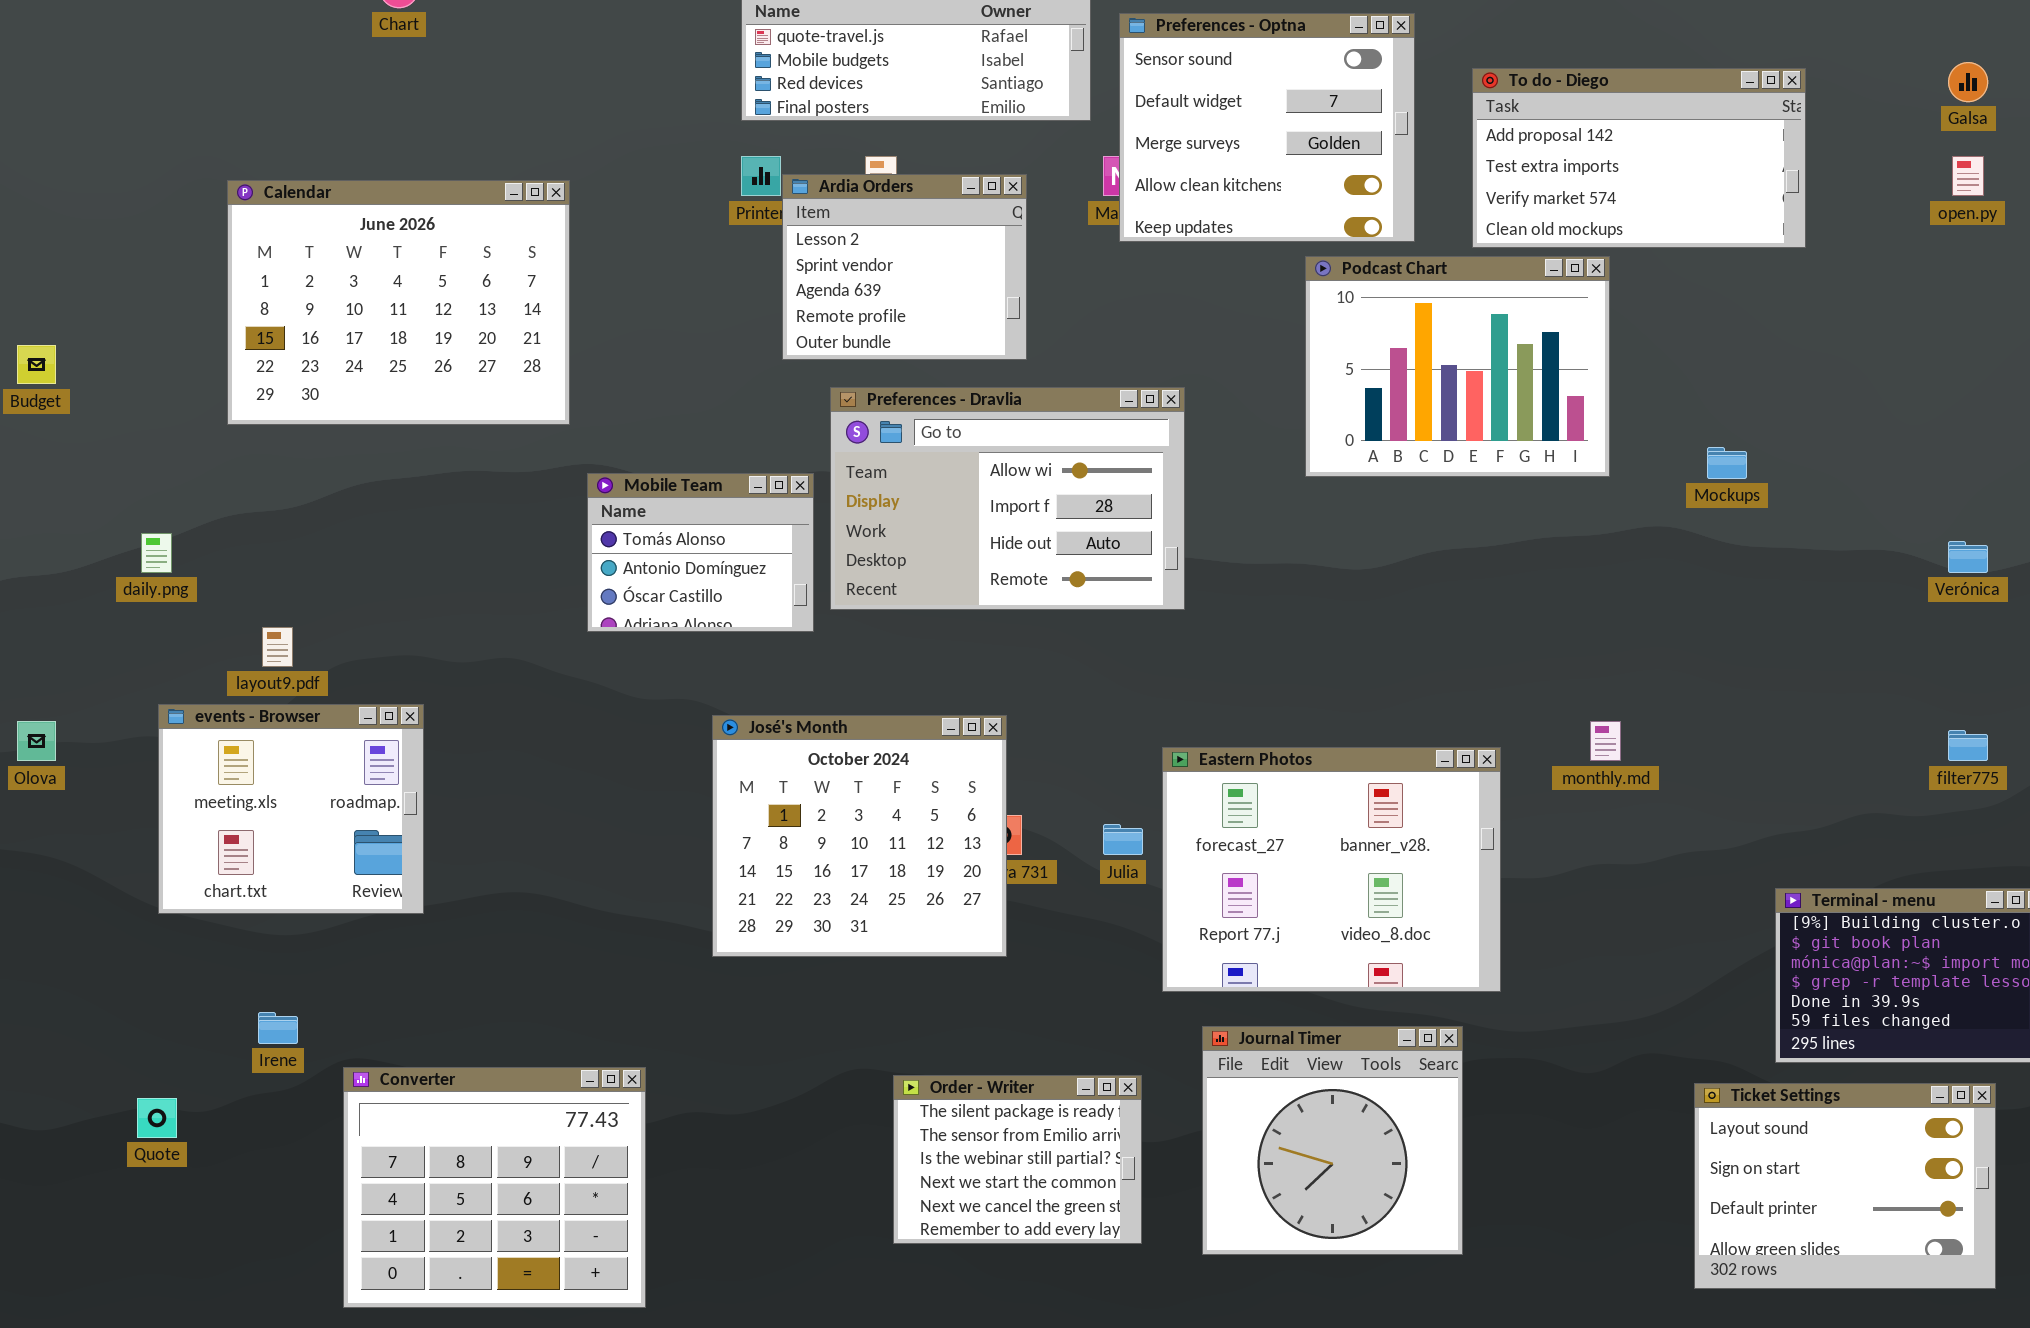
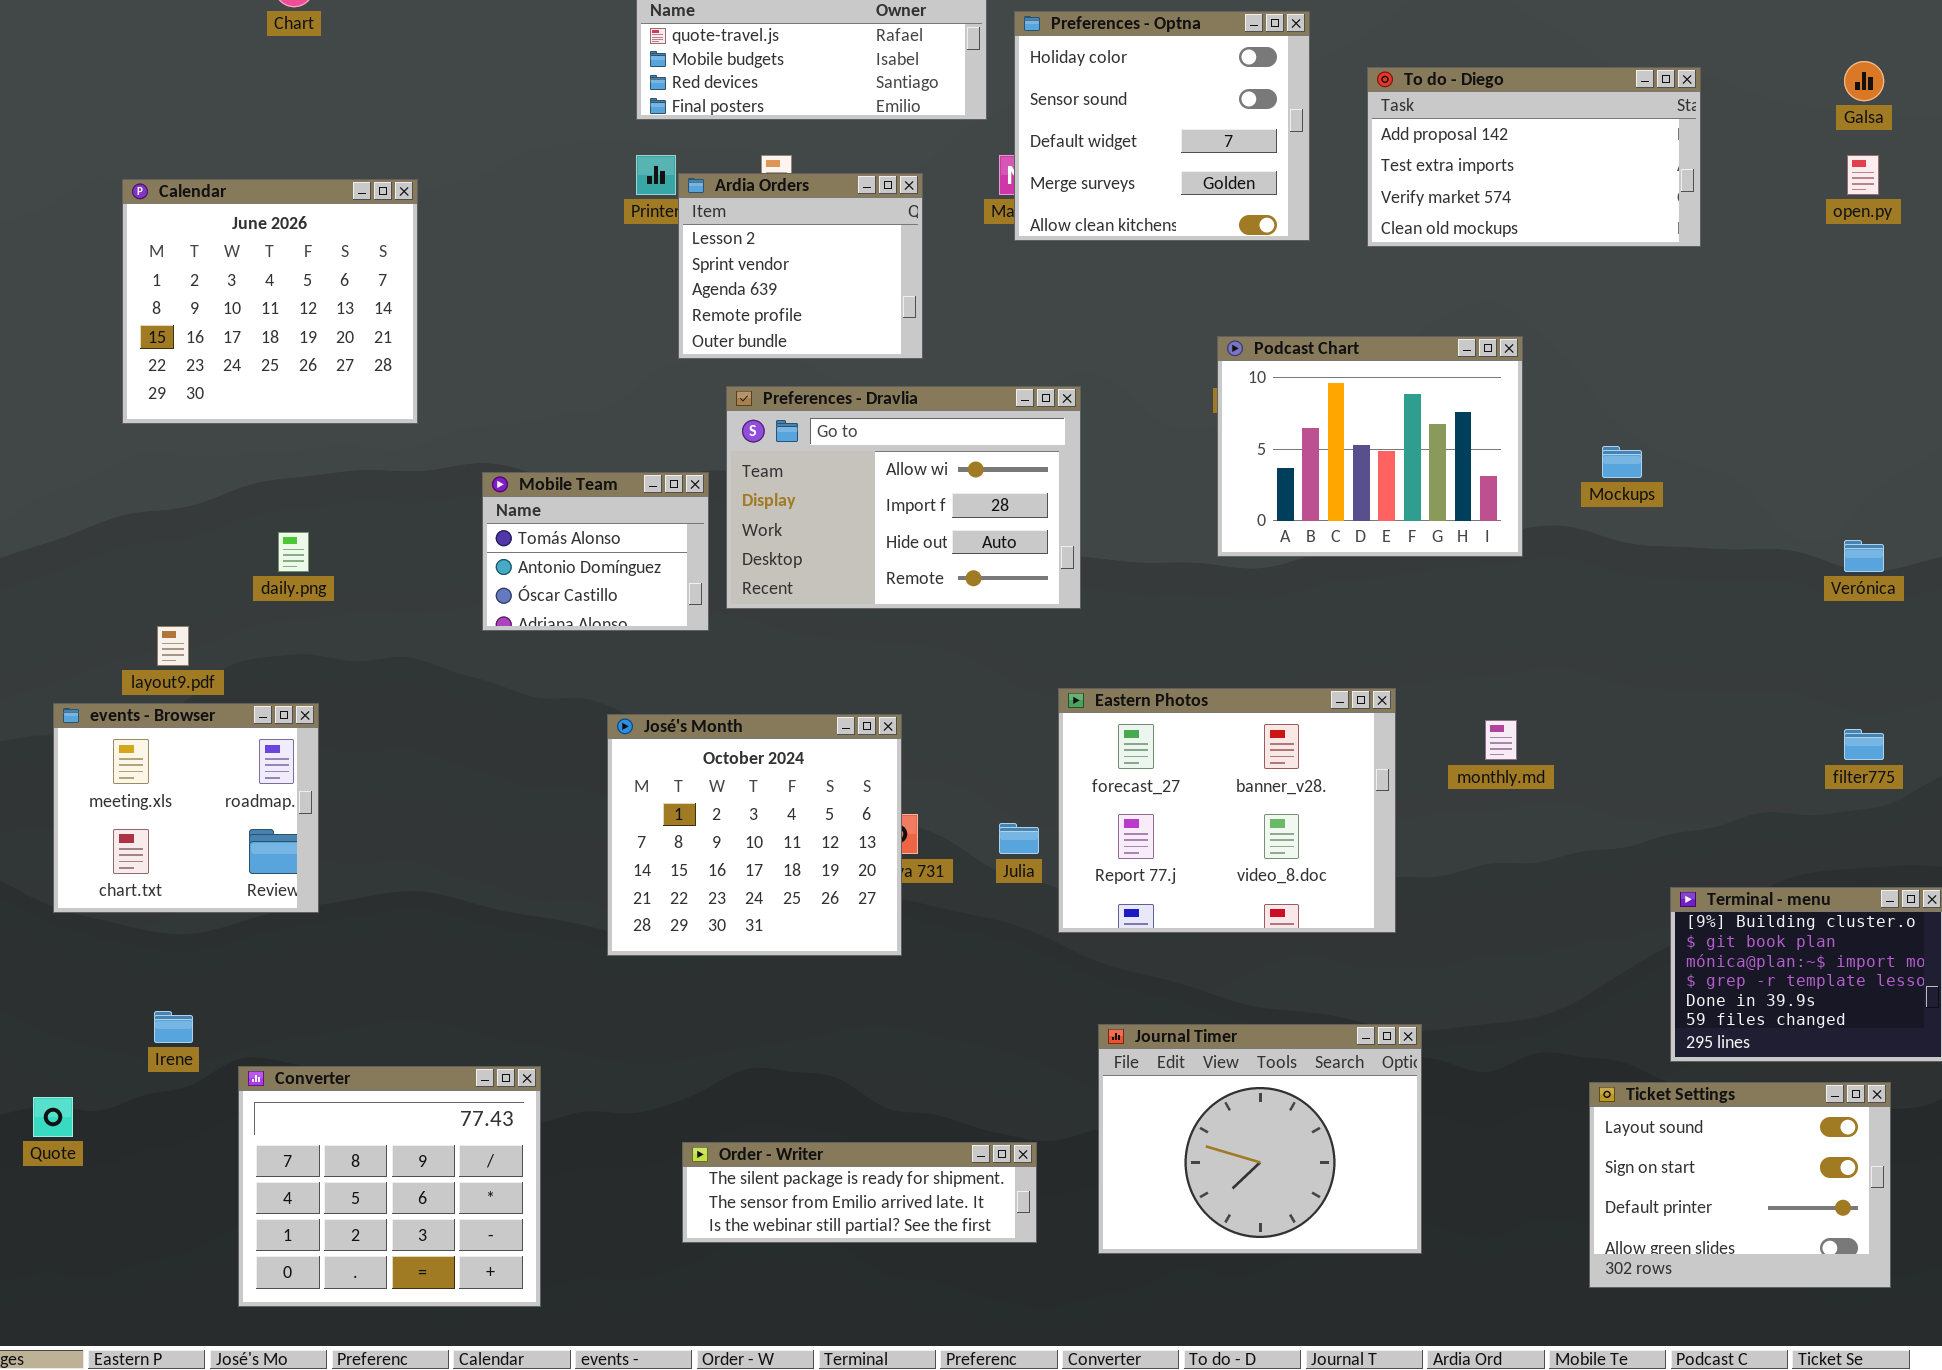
Preferences - Optna: [1119,13,1415,242] -> [1014,11,1310,241], scrolled up 1 row
Calendar: [227,180,570,425] -> [122,179,418,424], resized
Podcast Chart: [1305,256,1610,477] -> [1217,336,1523,557], moved
daily.png: [141,533,172,573] -> [278,532,309,572], moved
Eastern Photos: [1162,747,1501,992] -> [1058,688,1396,933], moved
Journal Timer: [1202,1026,1463,1255] -> [1098,1024,1422,1254], resized
Order - Writer: [893,1075,1142,1244] -> [682,1142,1037,1243], resized

